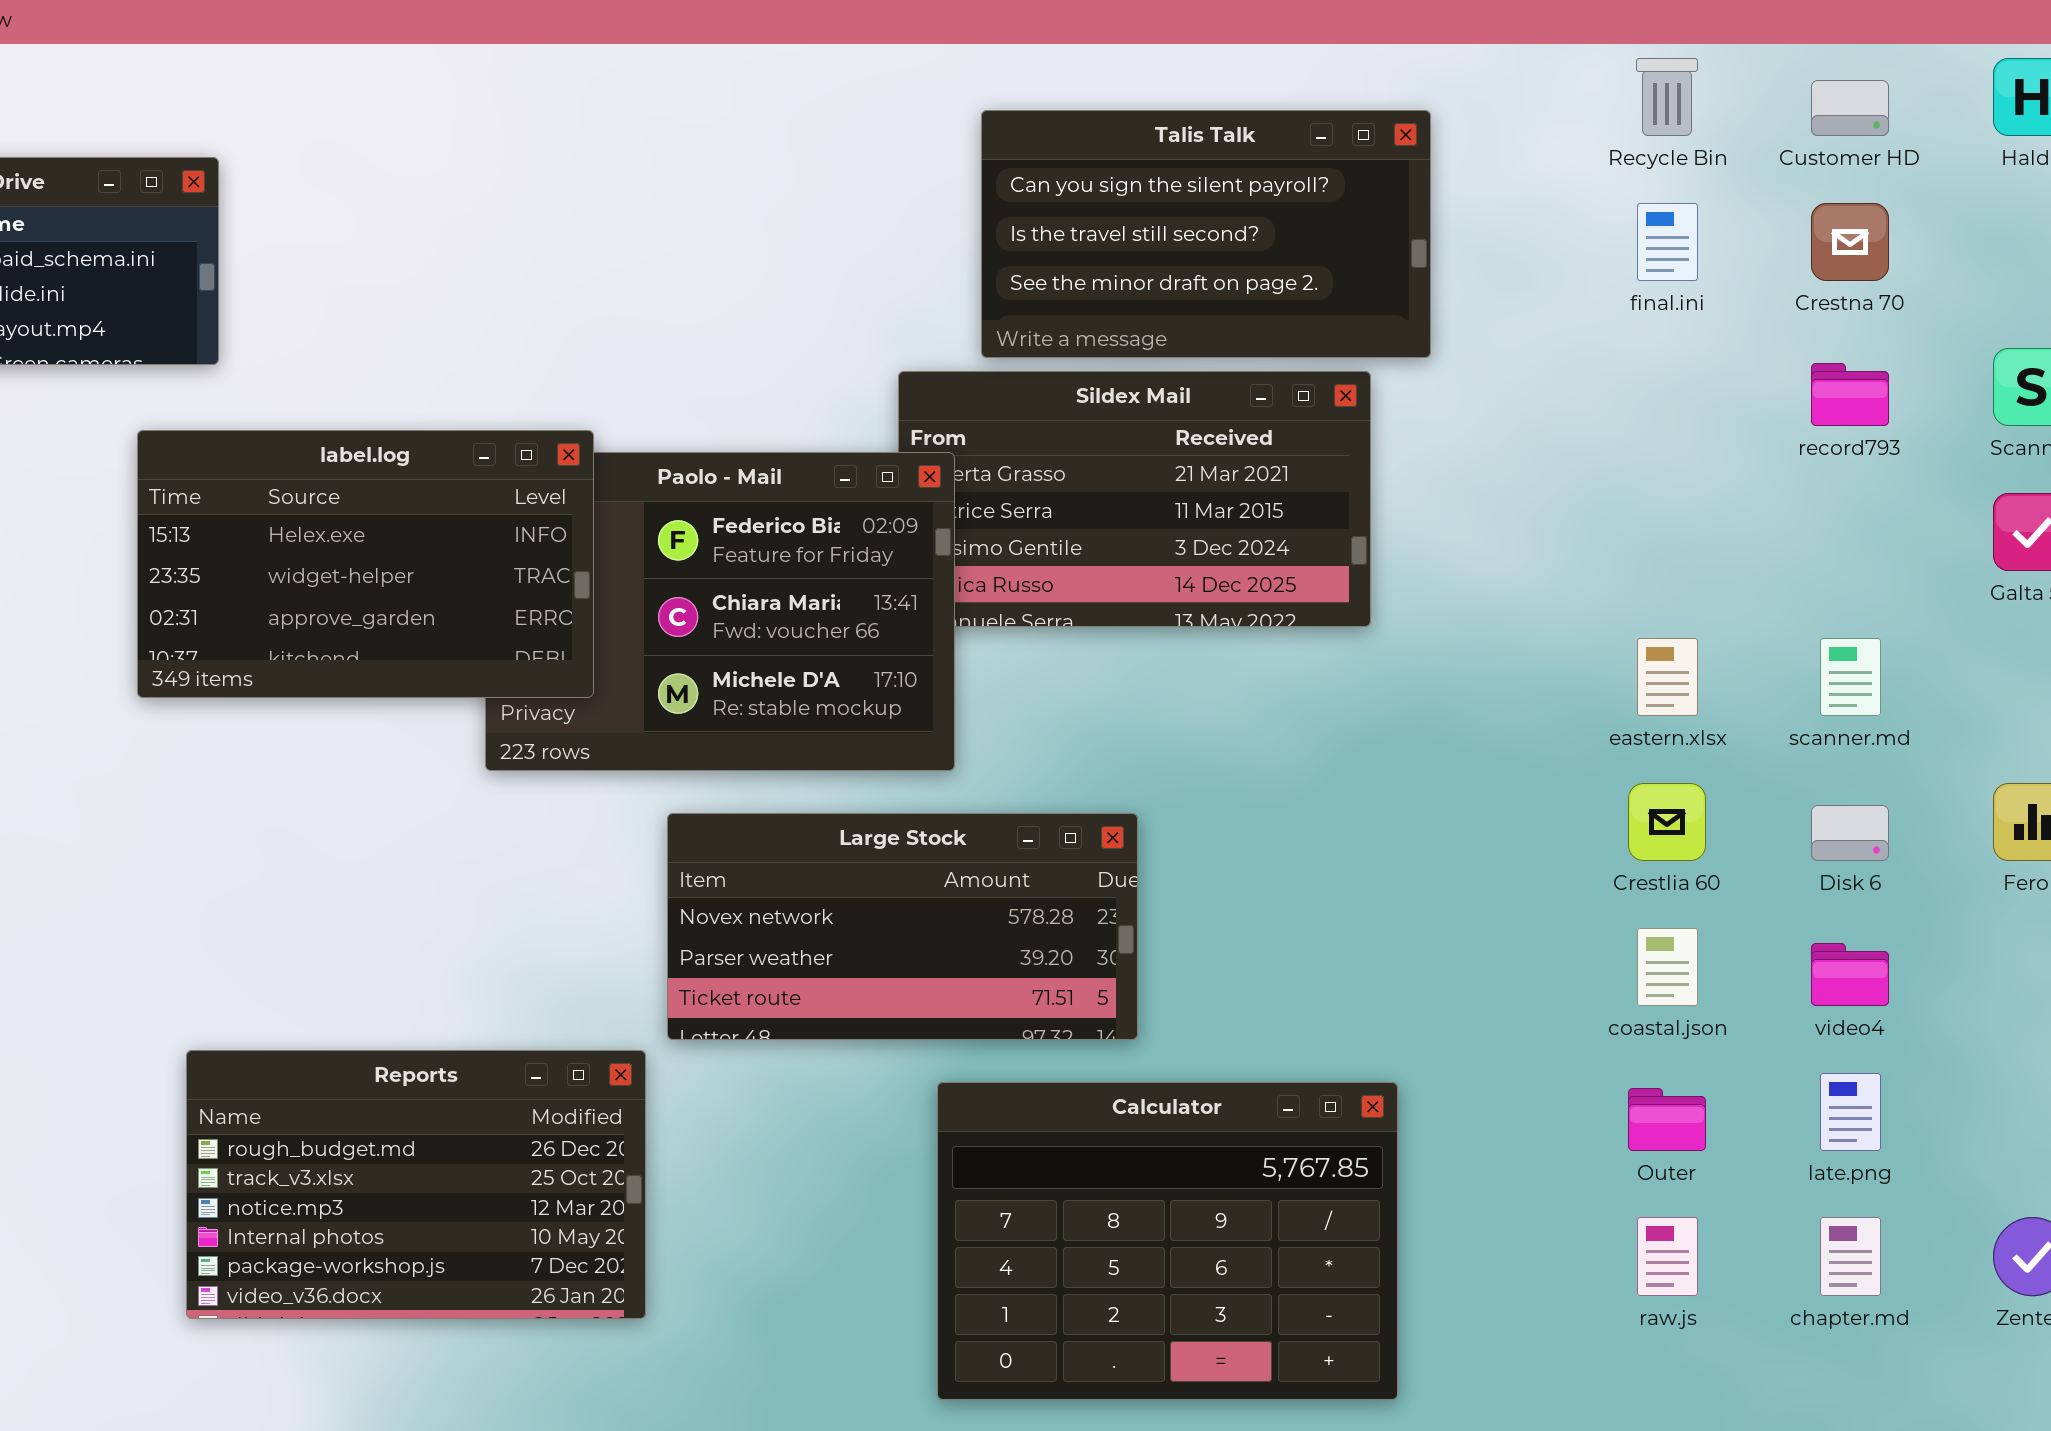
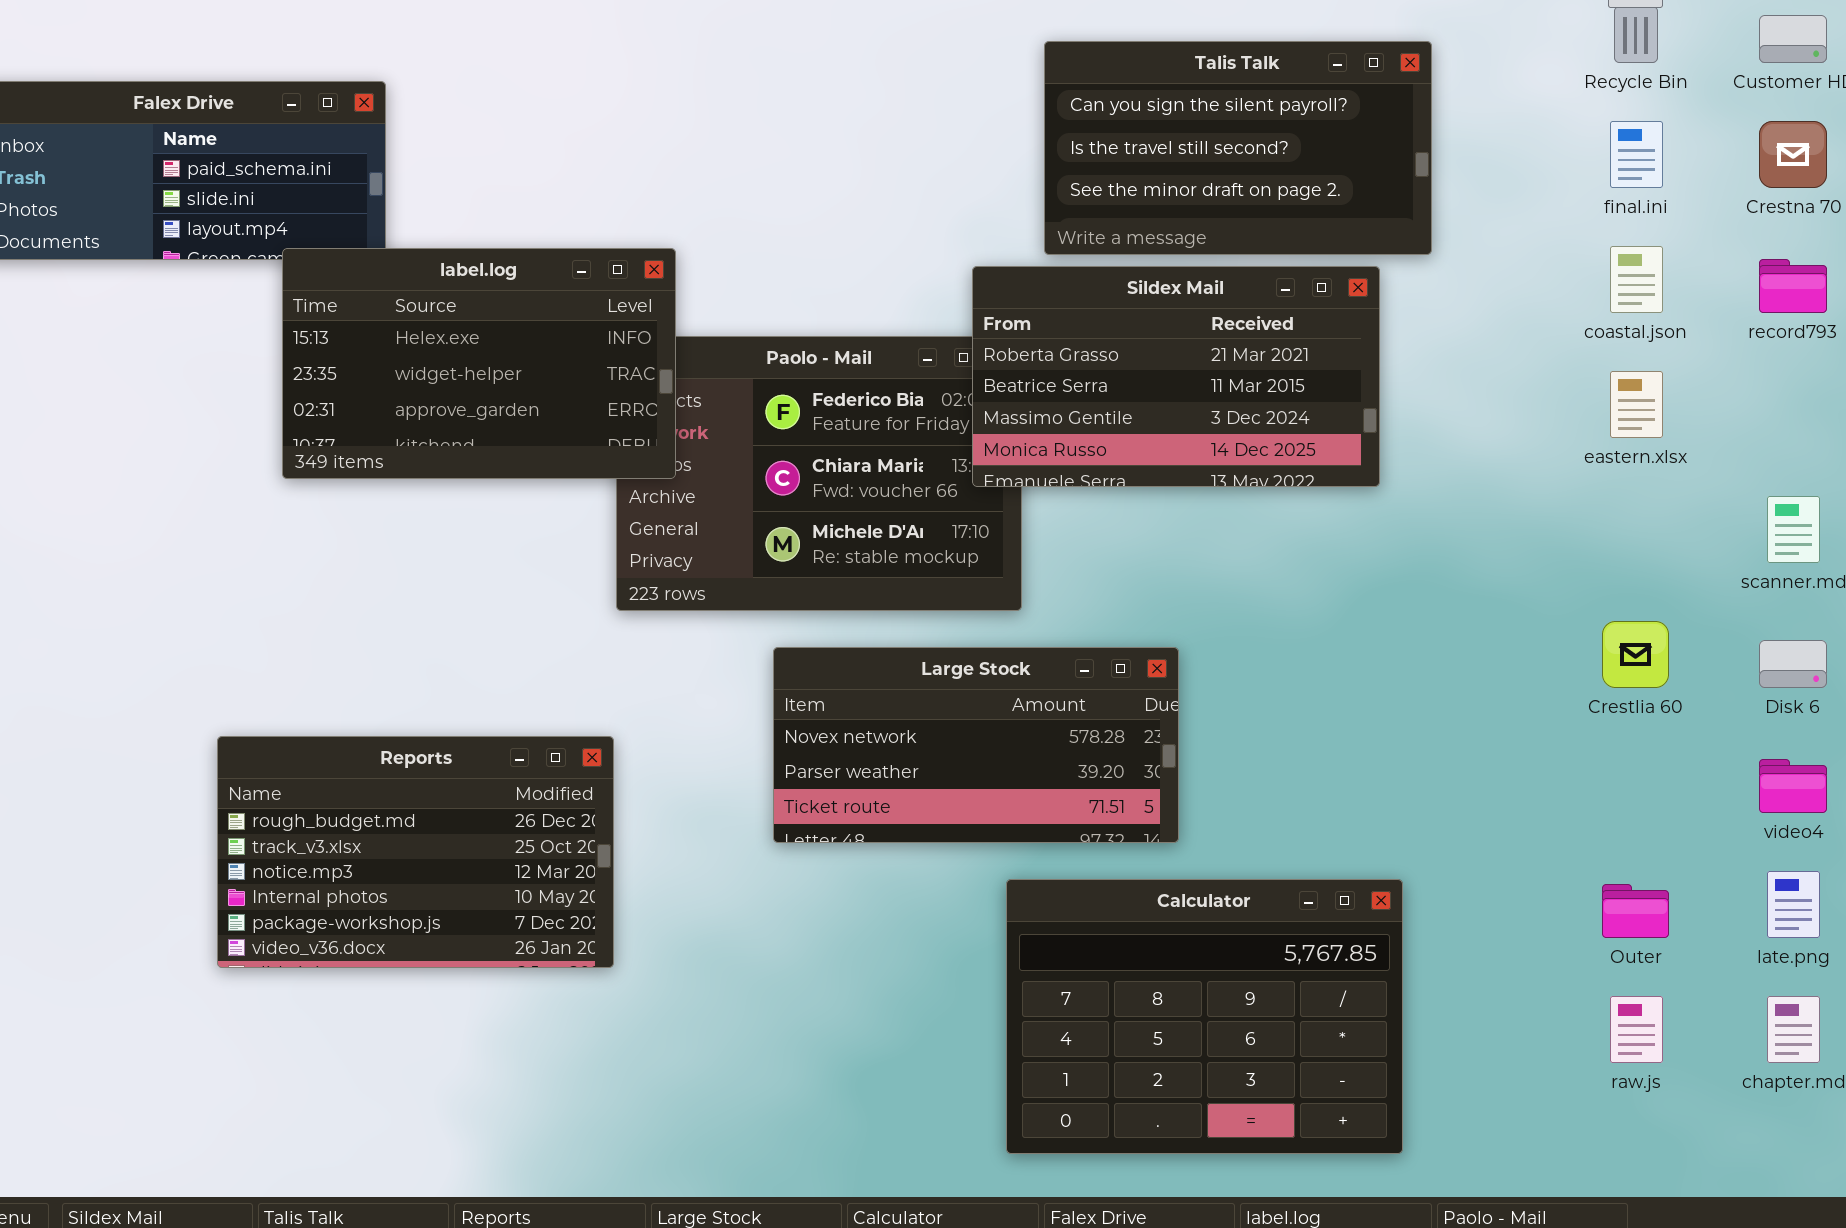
Sildex Mail: [898,371,1371,627] -> [972,266,1380,487], raised
label.log: [137,430,594,698] -> [282,248,676,479], moved
eastern.xlsx: [1637,638,1698,716] -> [1610,371,1663,438], moved
coastal.json: [1637,928,1698,1006] -> [1610,246,1663,313], moved
Reports: [186,1050,646,1319] -> [217,736,614,968], moved

